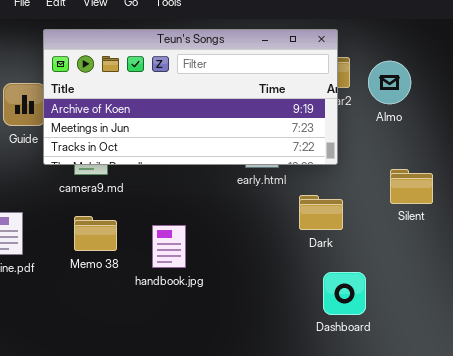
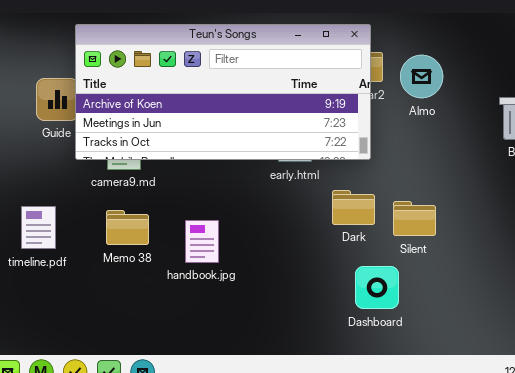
Silent: [390,169,433,204] -> [393,201,436,236], moved

